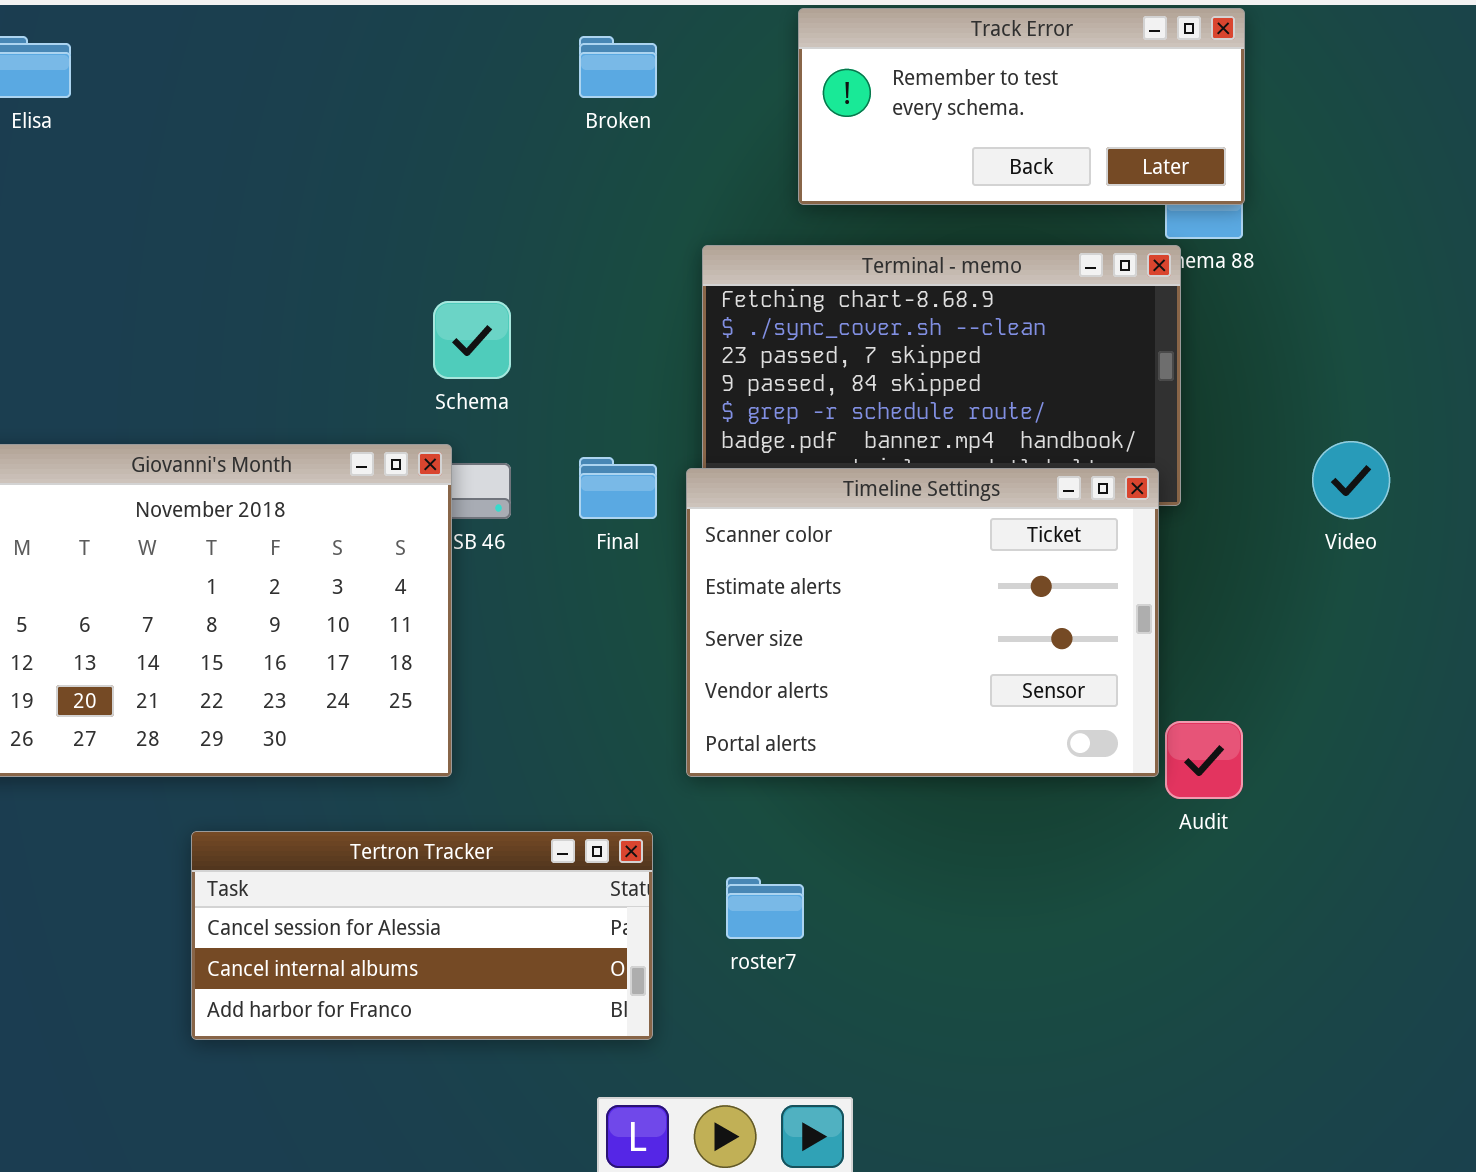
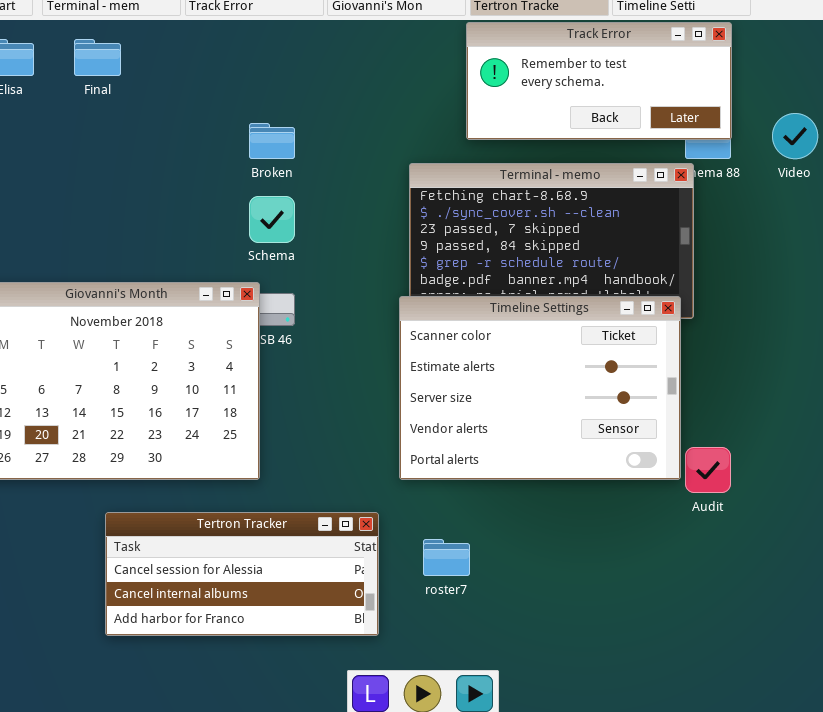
Broken: [579,36,657,98] -> [249,123,295,159], moved
Video: [1312,441,1390,519] -> [772,113,818,159], moved
Final: [579,457,657,519] -> [74,39,121,76], moved

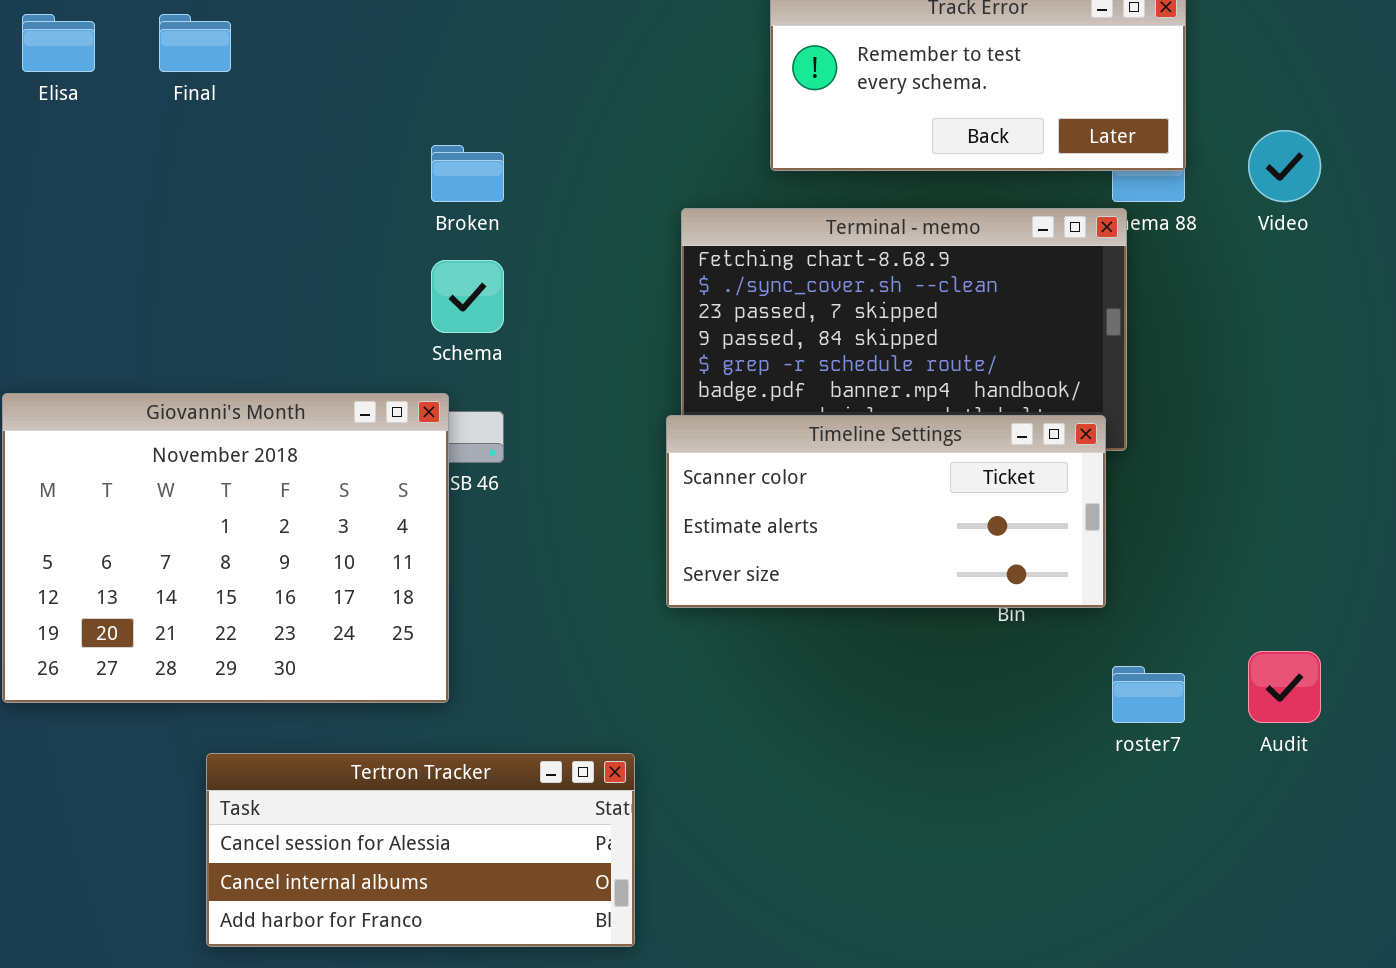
Timeline Settings: [399,296,681,480] -> [666,415,1106,608], resized
Audit: [685,447,731,493] -> [1248,651,1321,723], moved
roster7: [423,539,470,576] -> [1112,666,1185,723], moved

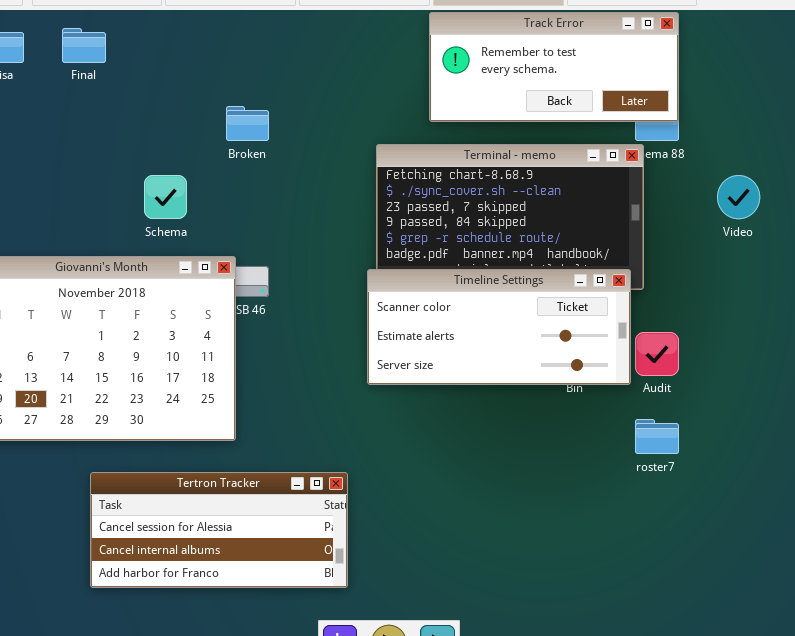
Video: [1248,130,1321,202] -> [717,175,760,219], moved
Schema: [431,260,504,333] -> [144,175,187,219], moved
Audit: [1248,651,1321,723] -> [635,332,679,376], moved

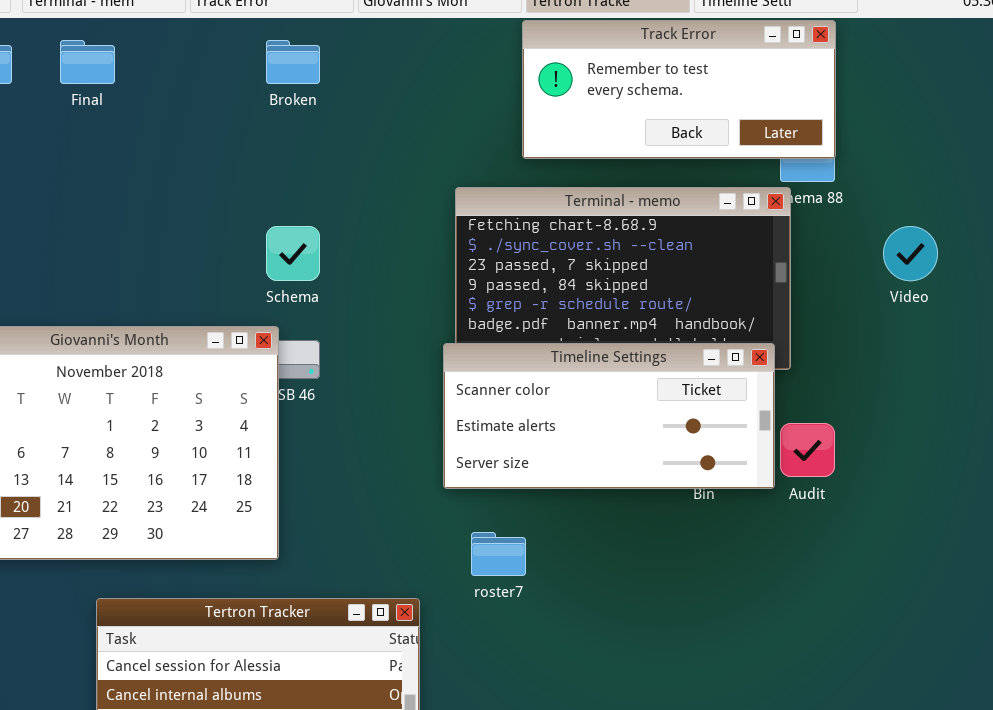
Broken: [226,106,269,141] -> [266,40,320,84], moved
Schema: [144,175,187,219] -> [266,226,320,281], moved
roster7: [635,419,679,454] -> [471,532,526,576], moved

